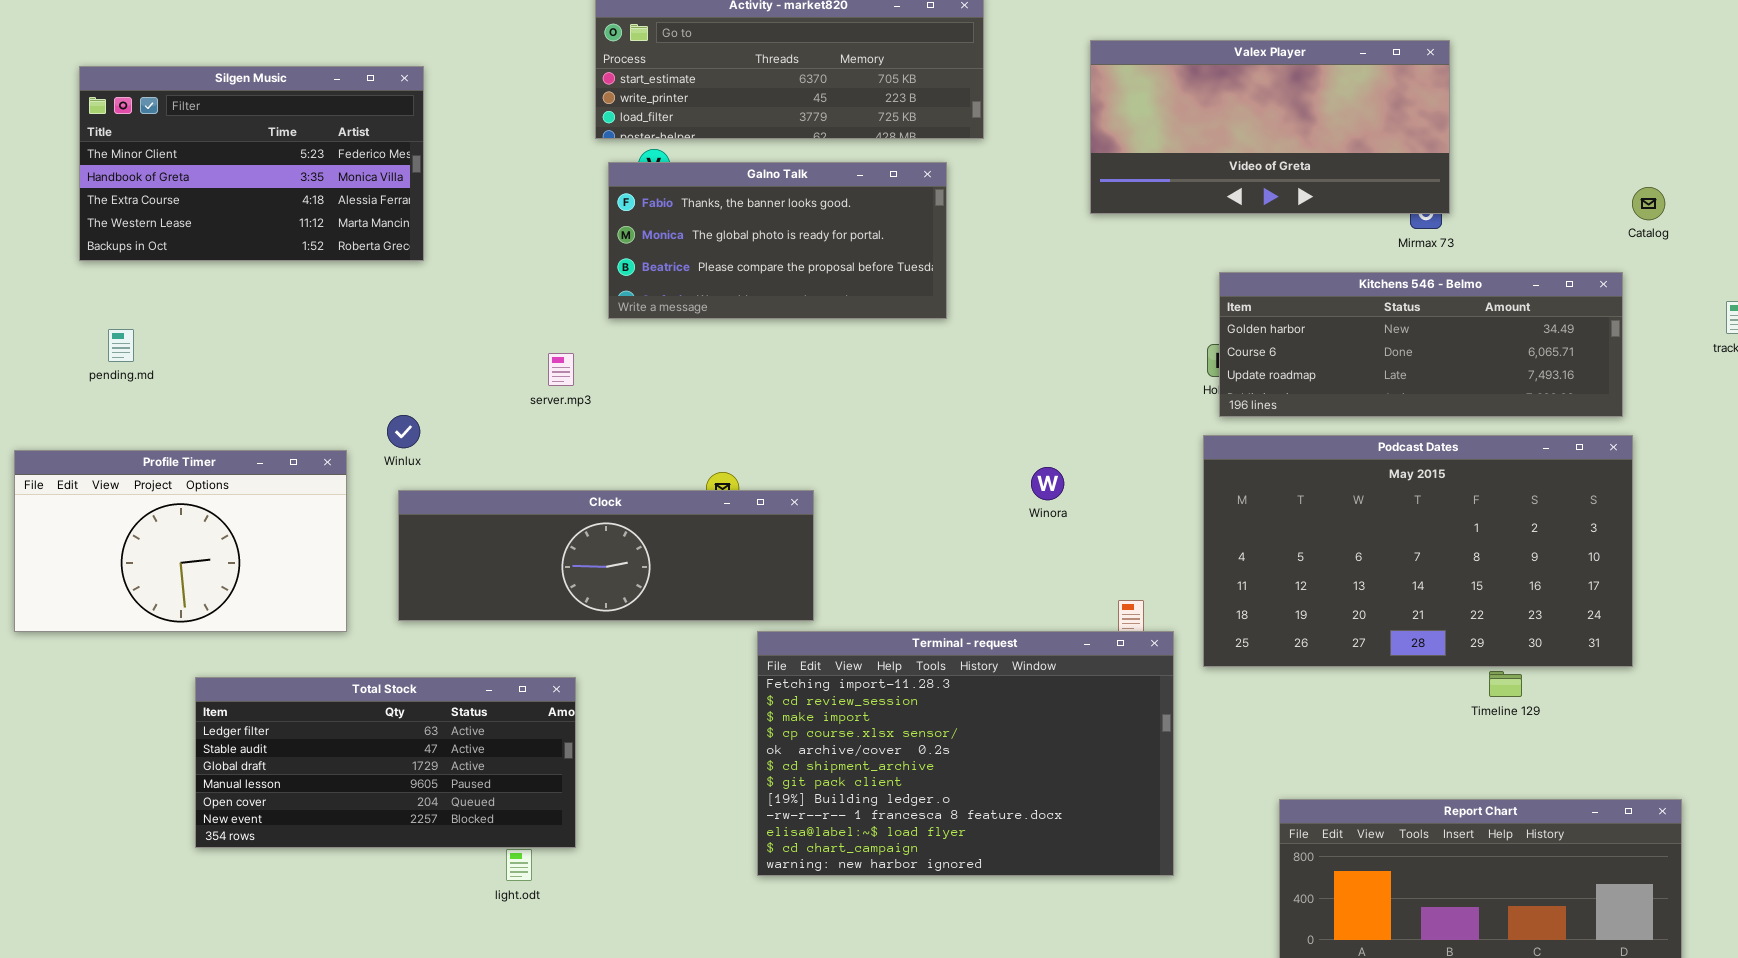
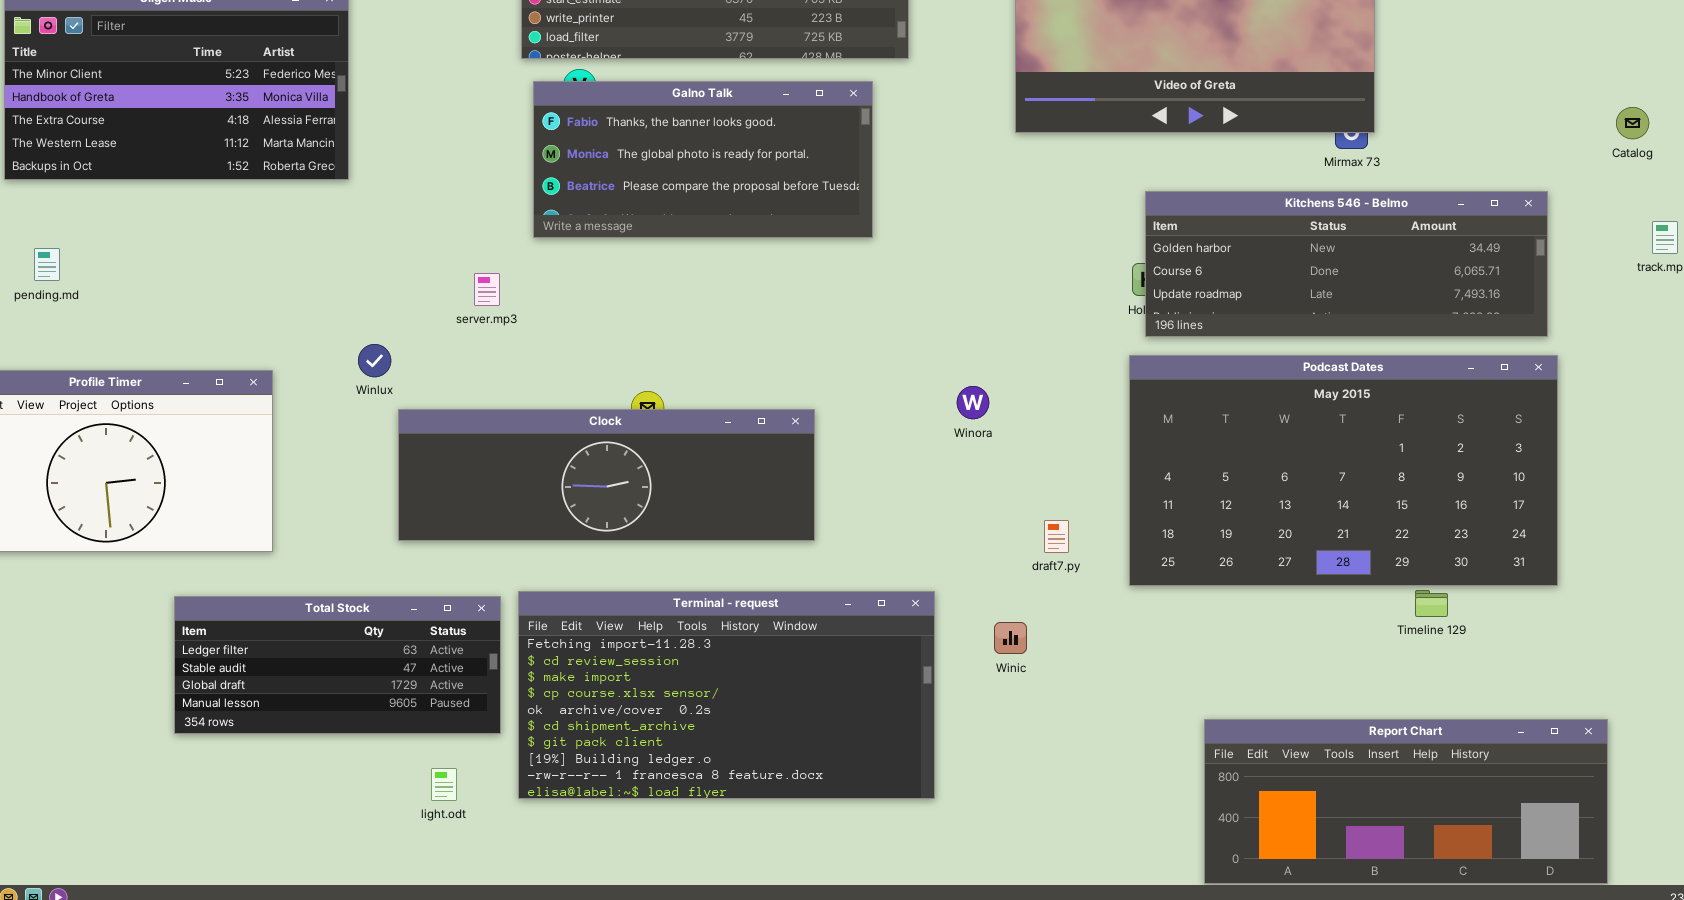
Catalog: [1632,187,1665,220] -> [1616,107,1649,139], moved
Winlux: [387,415,420,448] -> [358,344,391,377], moved
Clock: [398,490,814,621] -> [398,409,815,541], moved
Terminal - request: [757,631,1174,876] -> [518,591,935,799], moved, resized
Total Stock: [195,677,576,848] -> [174,596,501,734], resized

